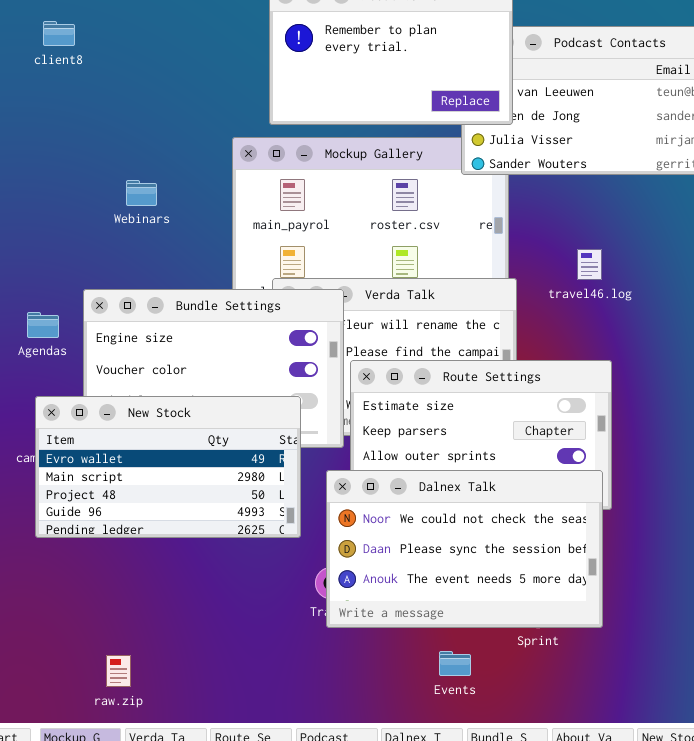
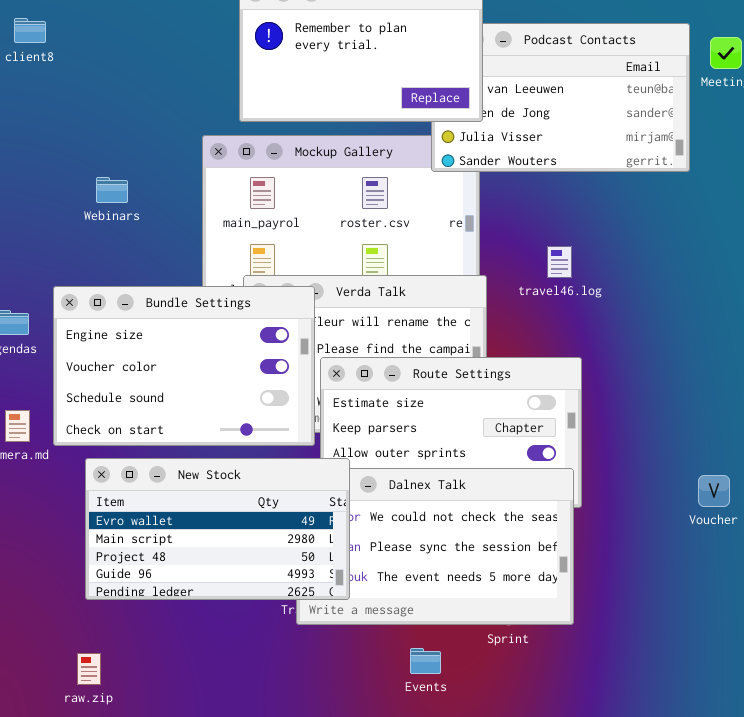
New Stock: [35,396,301,538] -> [85,458,350,600], moved

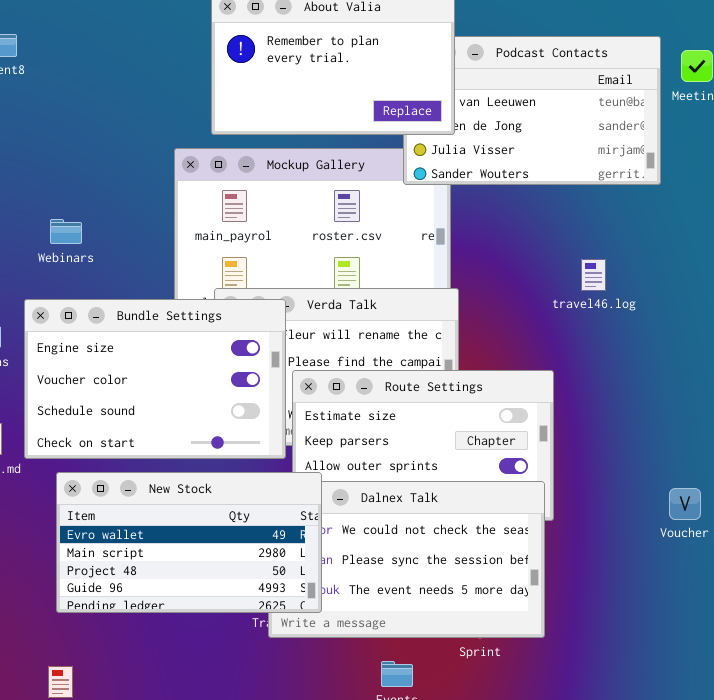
Webinars: [96,177,128,203] -> [50,219,82,244], moved
travel46.log: [547,246,572,278] -> [581,259,606,291], moved

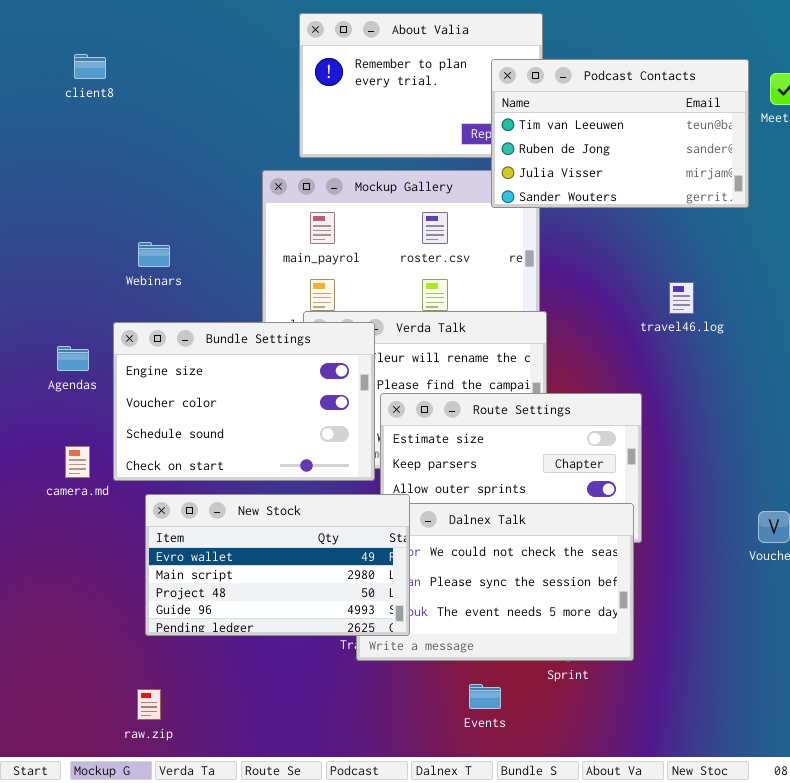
Podcast Contacts: [403,36,661,185] -> [491,59,749,208], raised

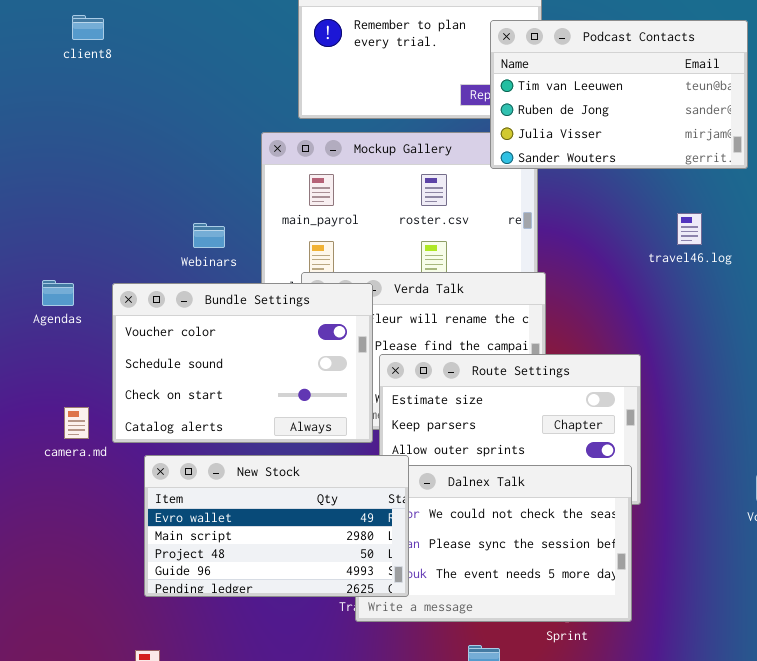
Webinars: [138,242,170,267] -> [193,223,225,248], moved
travel46.log: [669,282,694,314] -> [677,213,702,245], moved
Bundle Settings: [113,322,375,481] -> [112,283,373,443], scrolled down 1 row
Agendas: [57,346,89,371] -> [42,280,74,306], moved

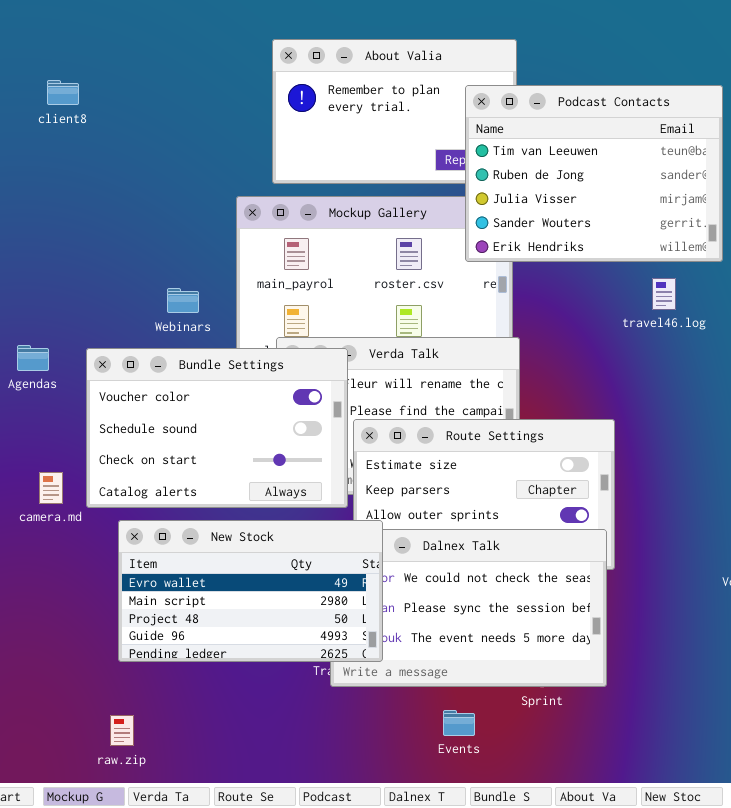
Podcast Contacts: [490,20,748,169] -> [465,85,723,262], resized

